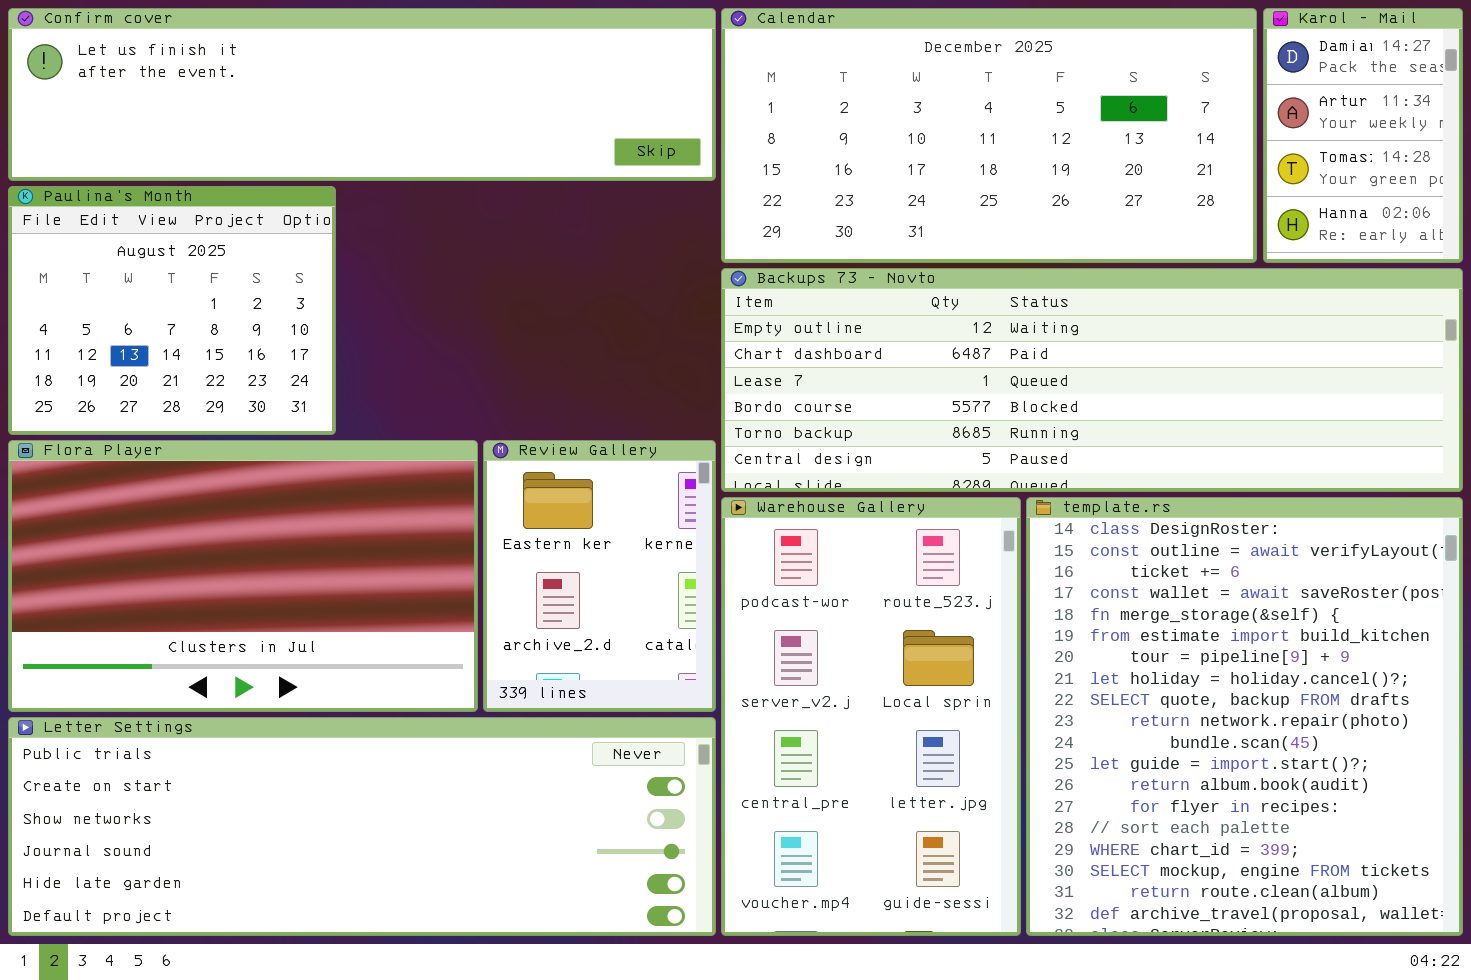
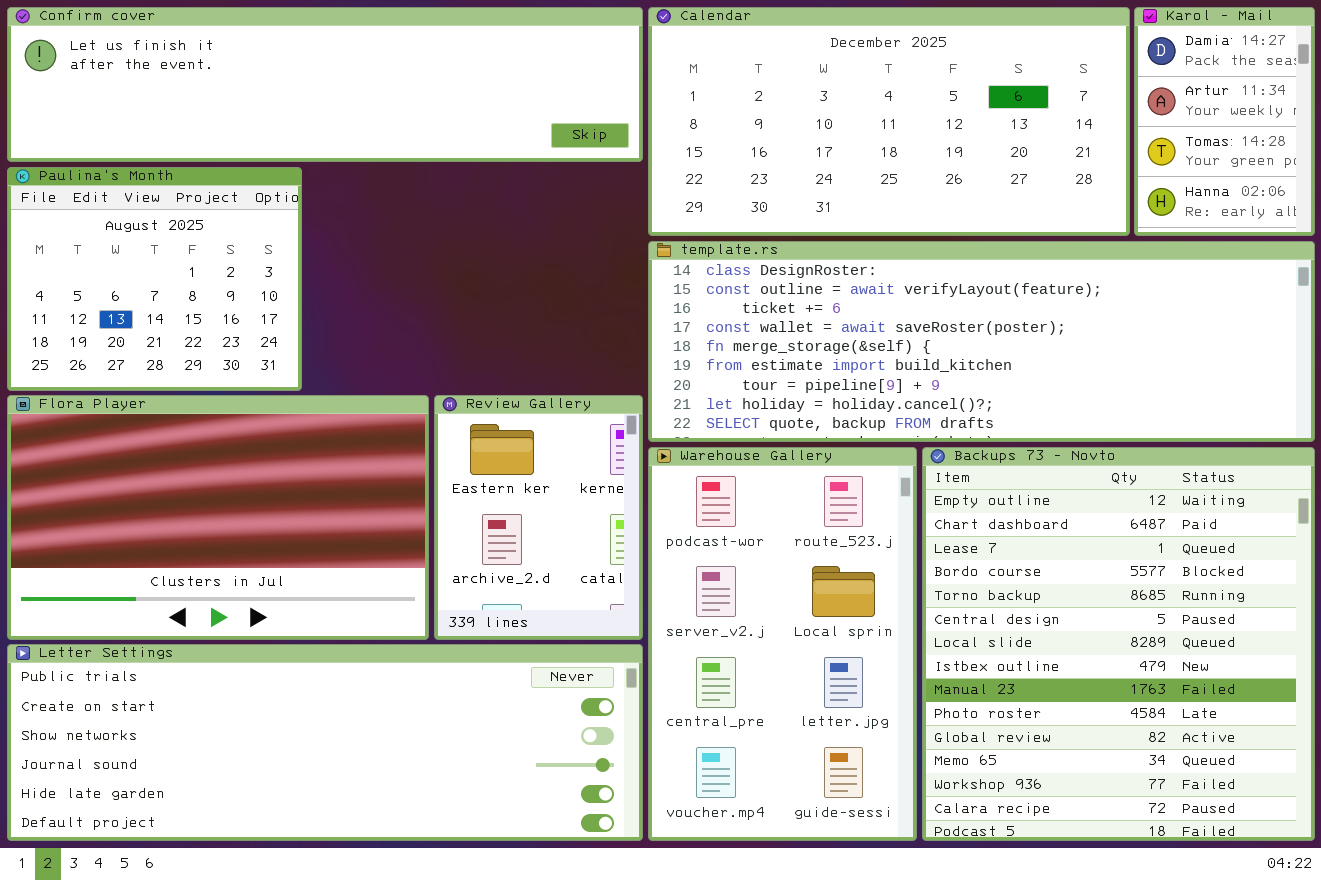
Backups 73 - Novto: [721,268,1463,492] -> [922,447,1315,841], moved, resized
template.rs: [1026,497,1463,936] -> [648,241,1315,442], moved, resized

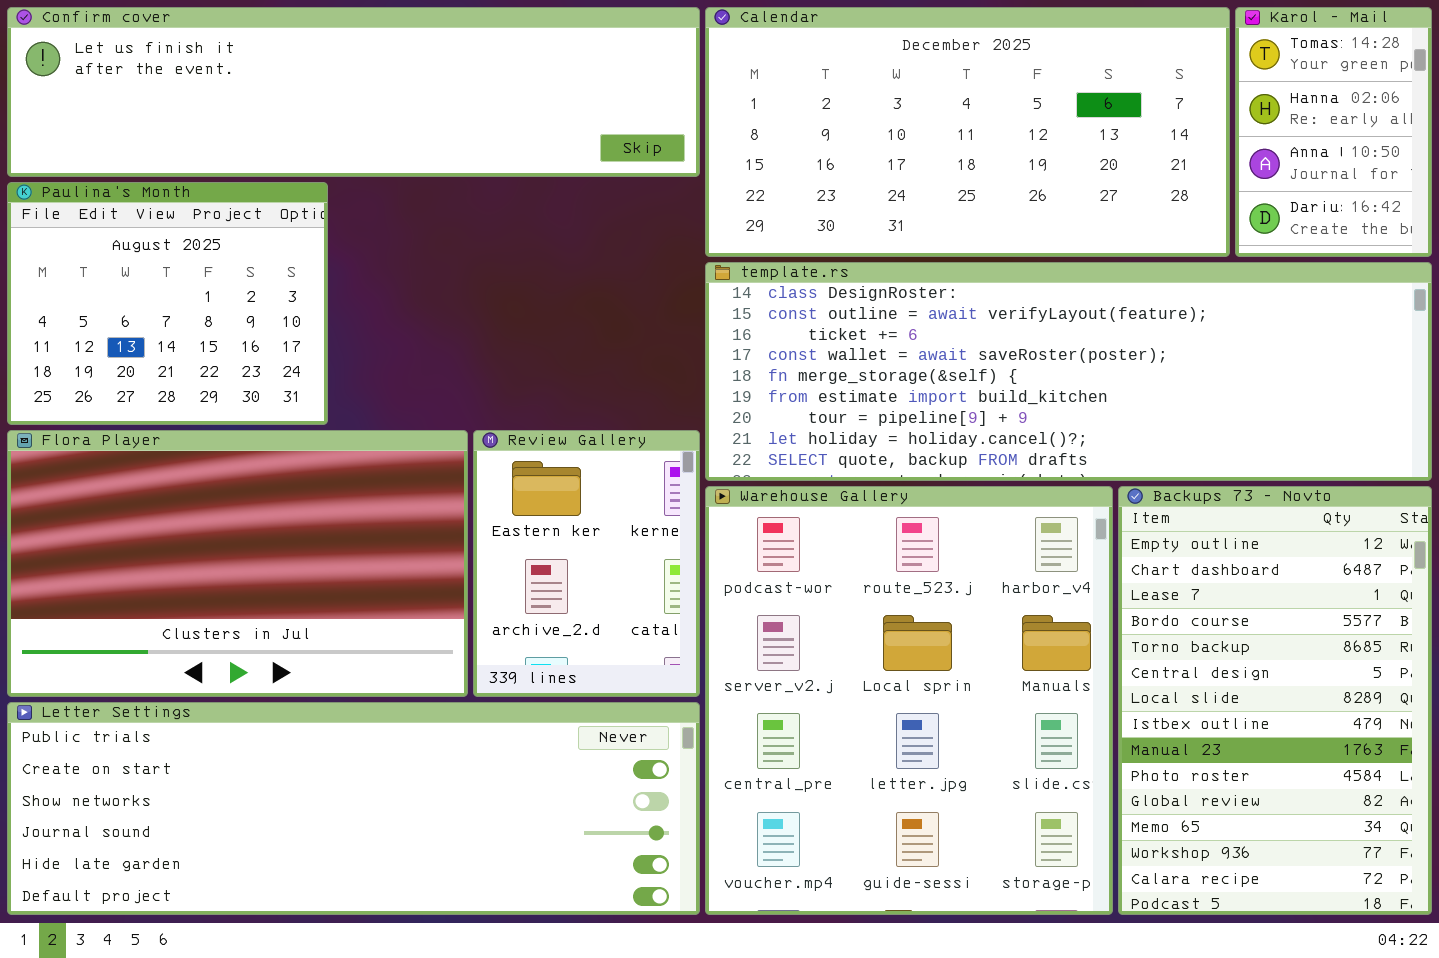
Karol - Mail: [1134,7,1315,236] -> [1235,7,1432,257], scrolled down 2 rows
Warehouse Gallery: [648,447,917,841] -> [705,486,1113,915], resized
Backups 73 - Novto: [922,447,1315,841] -> [1118,486,1432,915], resized

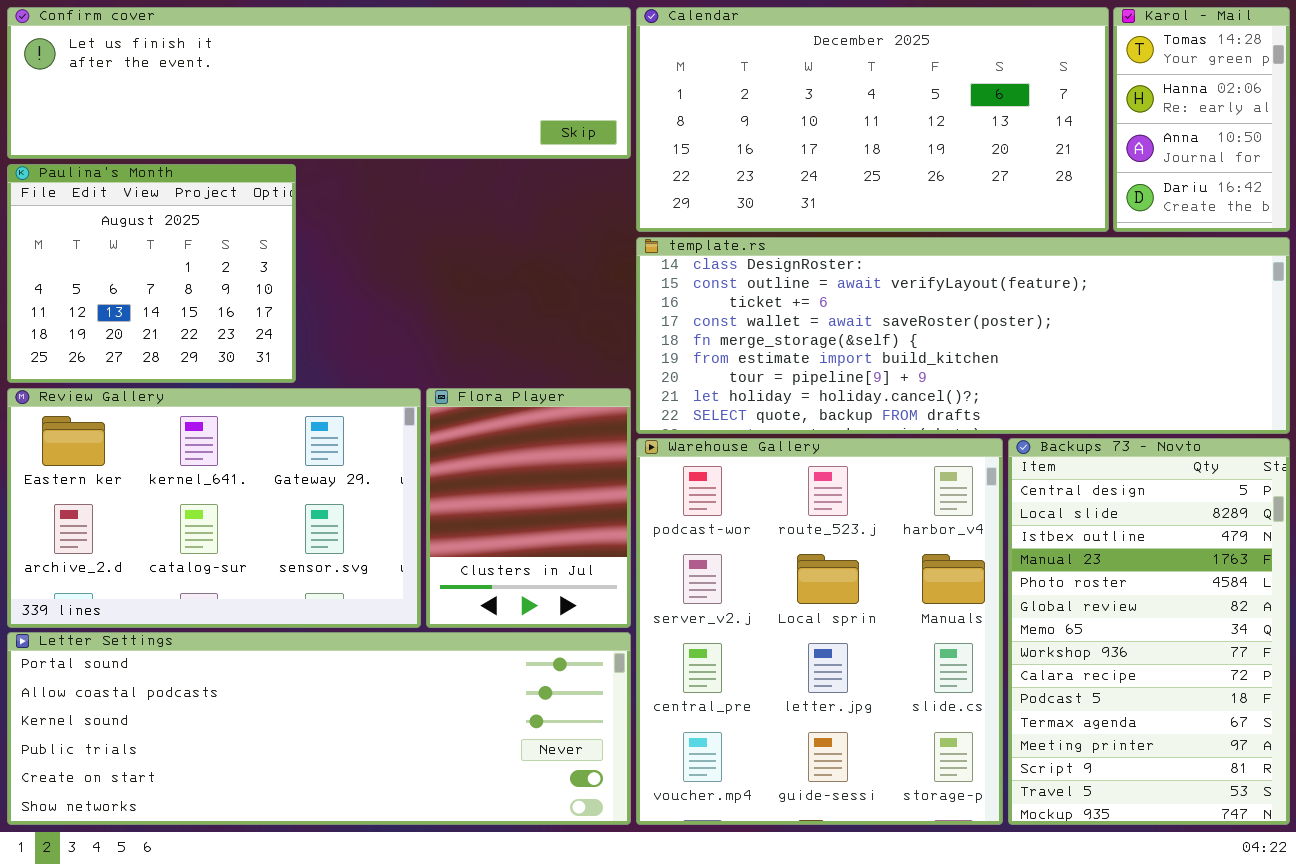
Flora Player: [7,430,468,697] -> [426,388,631,628], moved, resized
Review Gallery: [473,430,700,697] -> [7,388,421,628], moved, resized
Backups 73 - Novto: [1118,486,1432,915] -> [1008,438,1290,825], scrolled down 5 rows
Letter Settings: [7,702,700,915] -> [7,632,631,825], scrolled up 3 rows

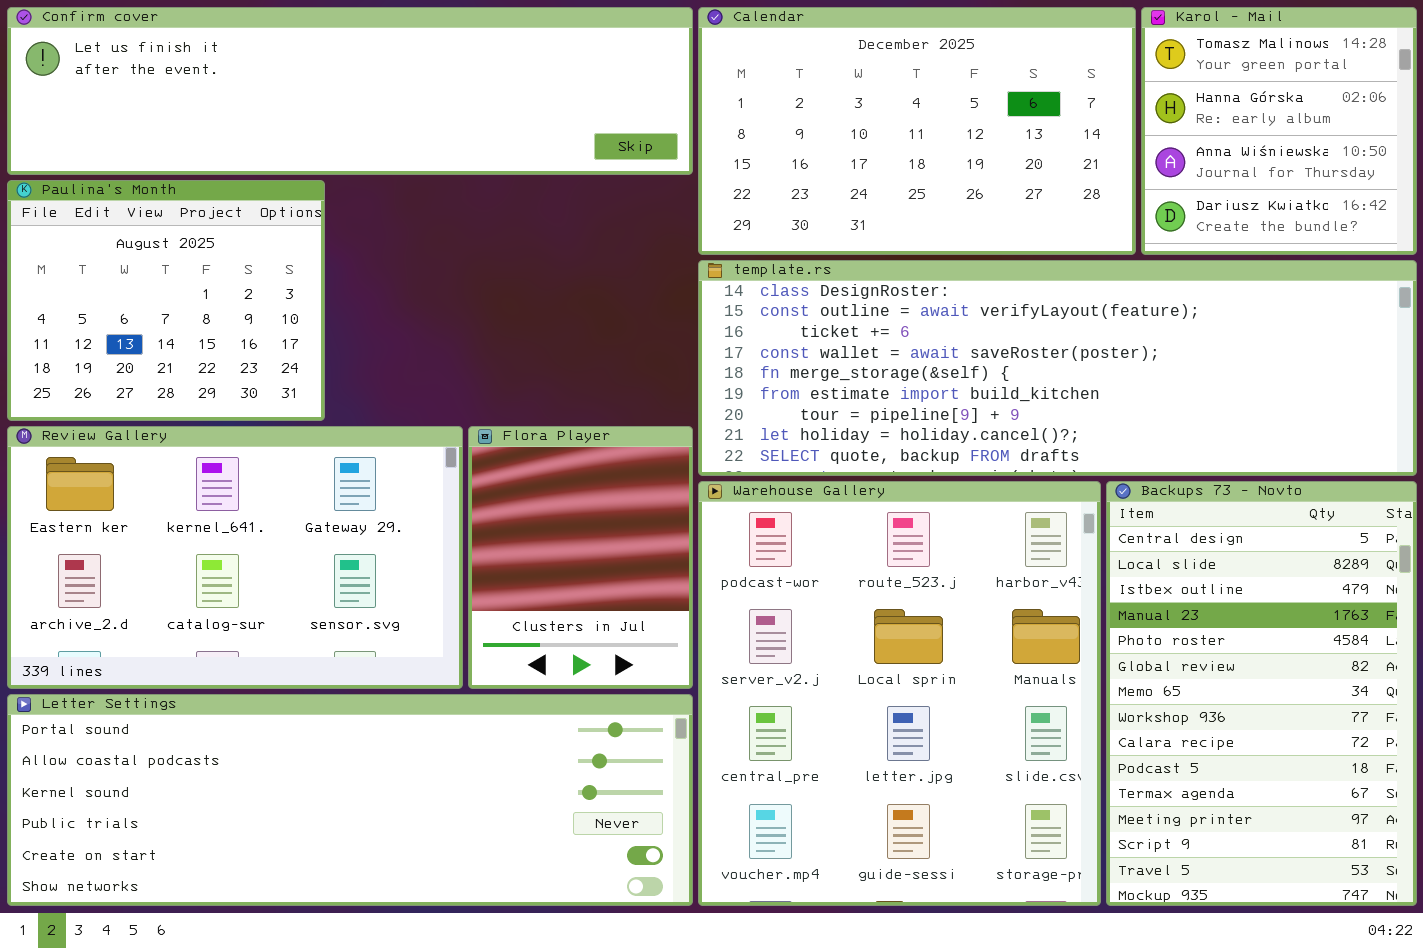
Calendar: [636,7,1109,232] -> [698,7,1136,255], resized
Karol - Mail: [1113,7,1290,232] -> [1141,7,1417,255], resized

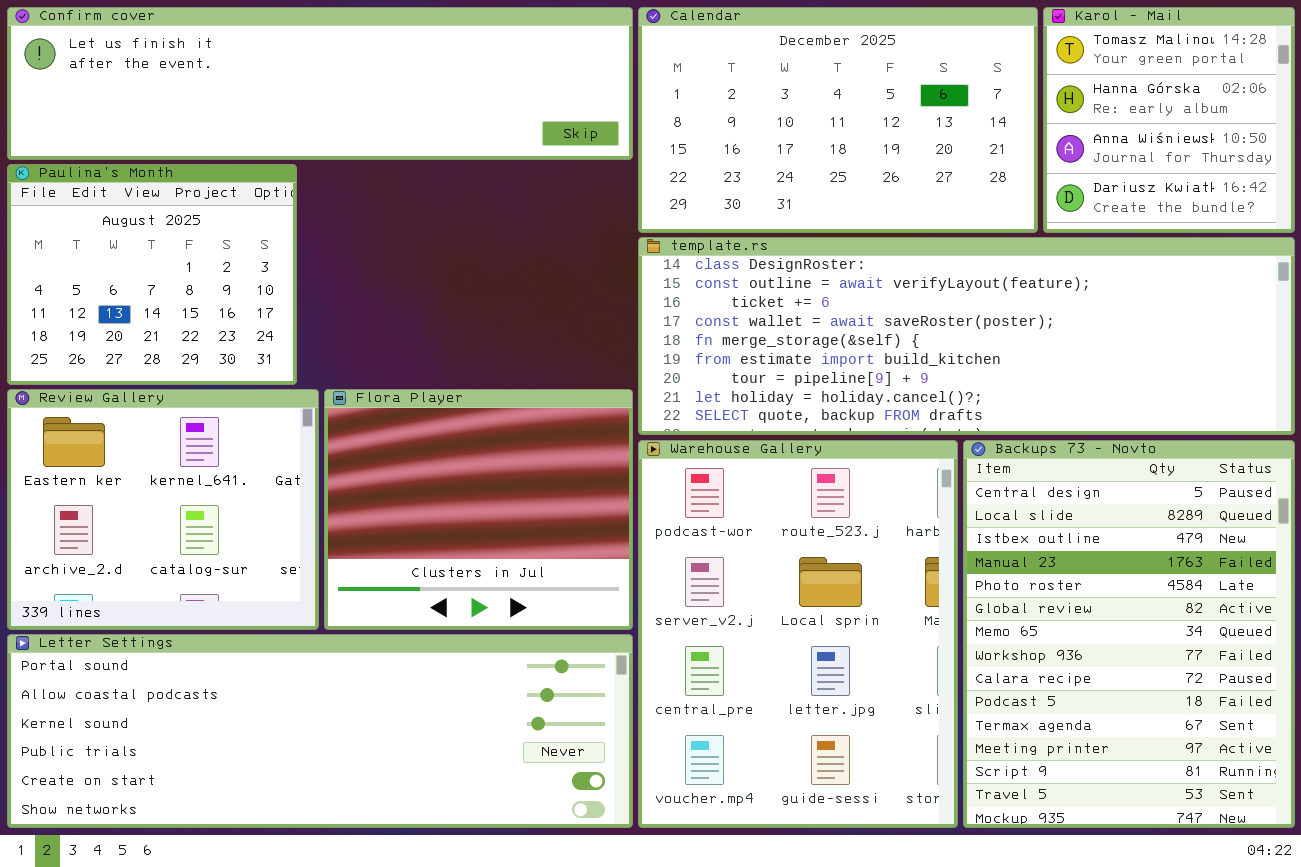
Review Gallery: [7,426,463,689] -> [7,389,319,630], resized
Flora Player: [468,426,693,689] -> [324,389,633,630], resized
Warehouse Gallery: [698,481,1101,906] -> [638,440,958,828], resized
Backups 73 - Novto: [1106,481,1417,906] -> [963,440,1295,828], resized

